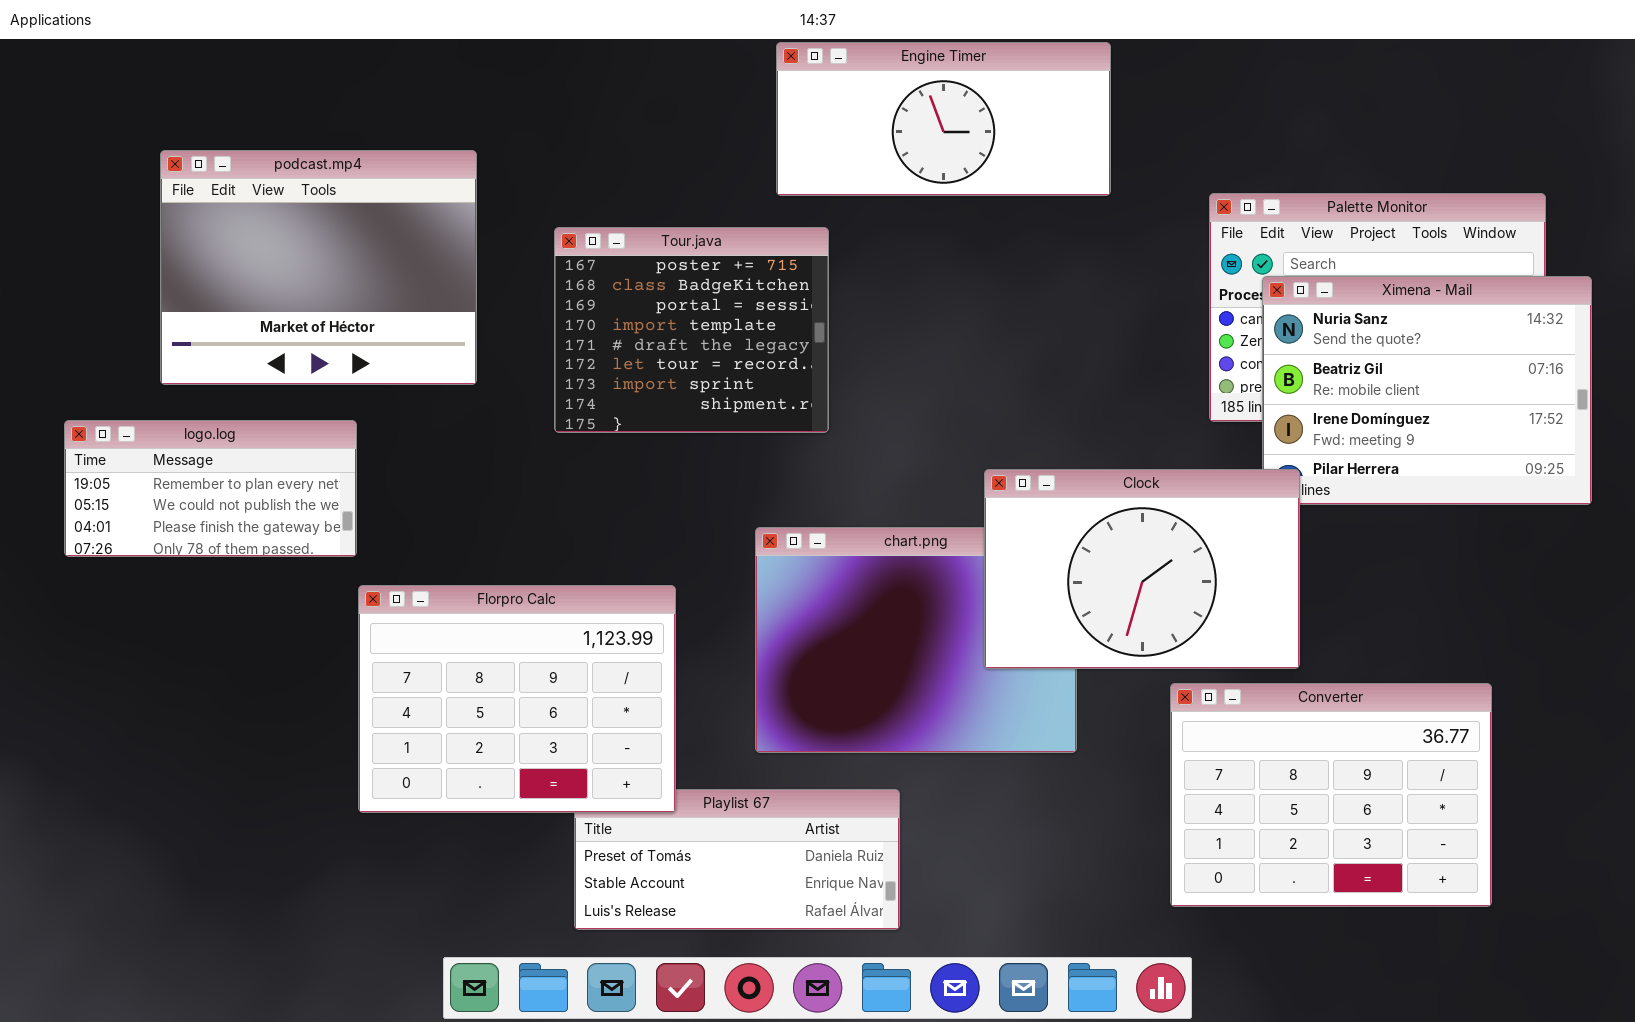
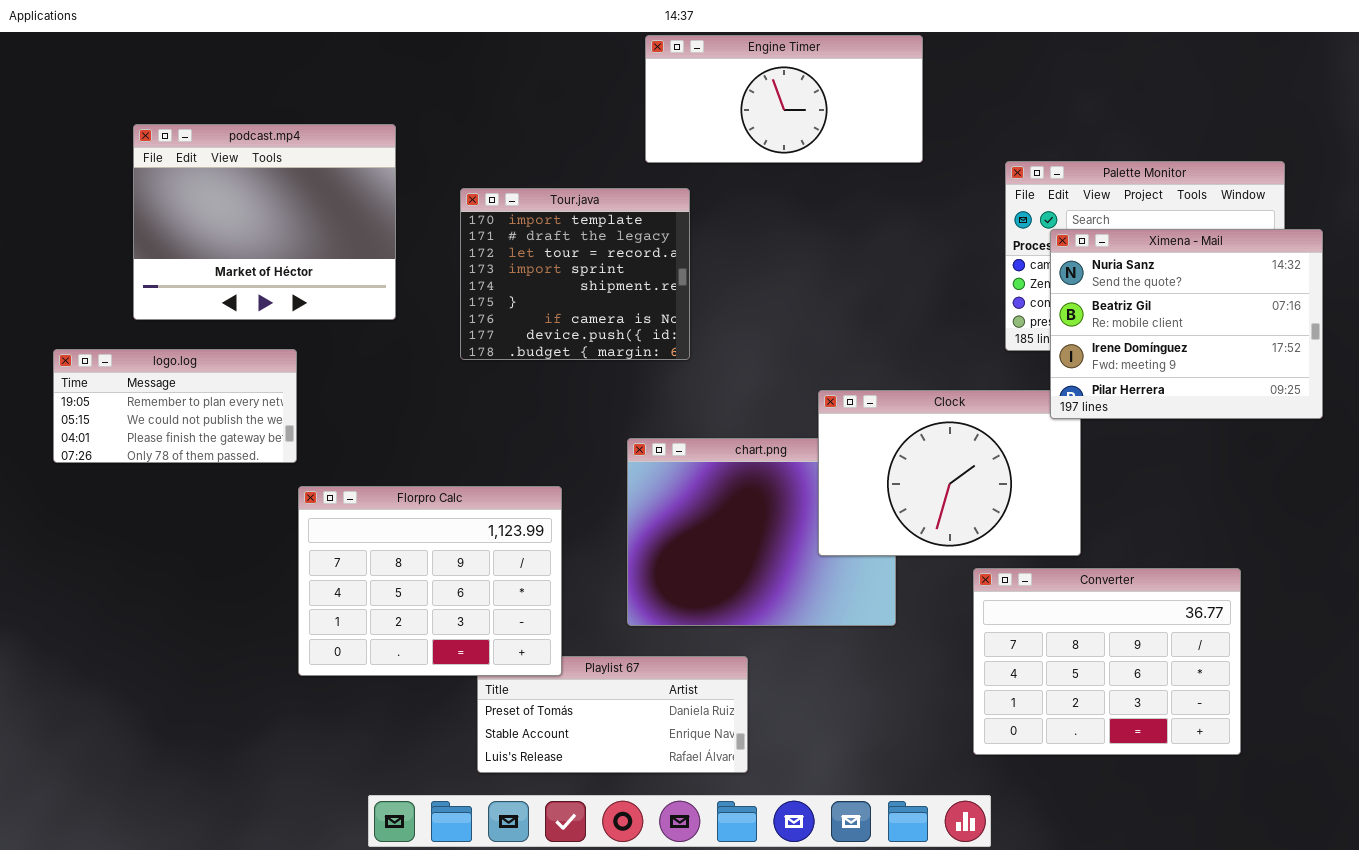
Tour.java: [554,227,829,433] -> [460,188,690,360], scrolled down 3 rows
Ximena - Mail: [1262,276,1592,505] -> [1050,229,1323,419], raised

